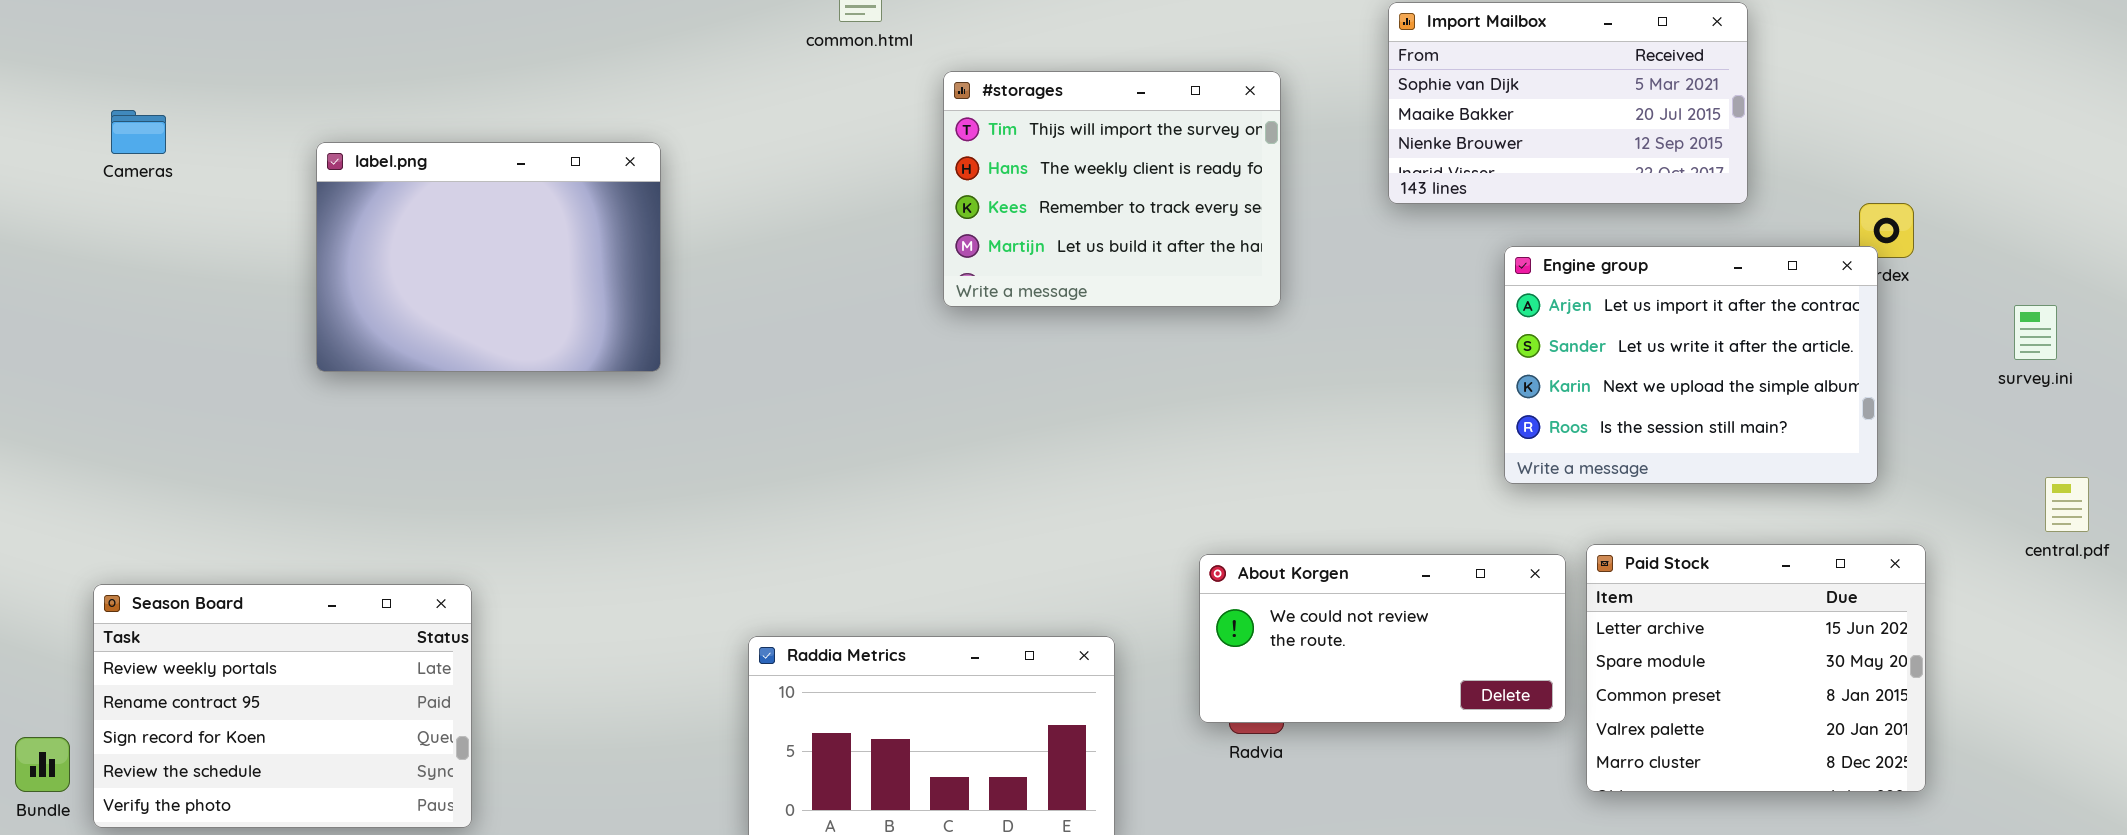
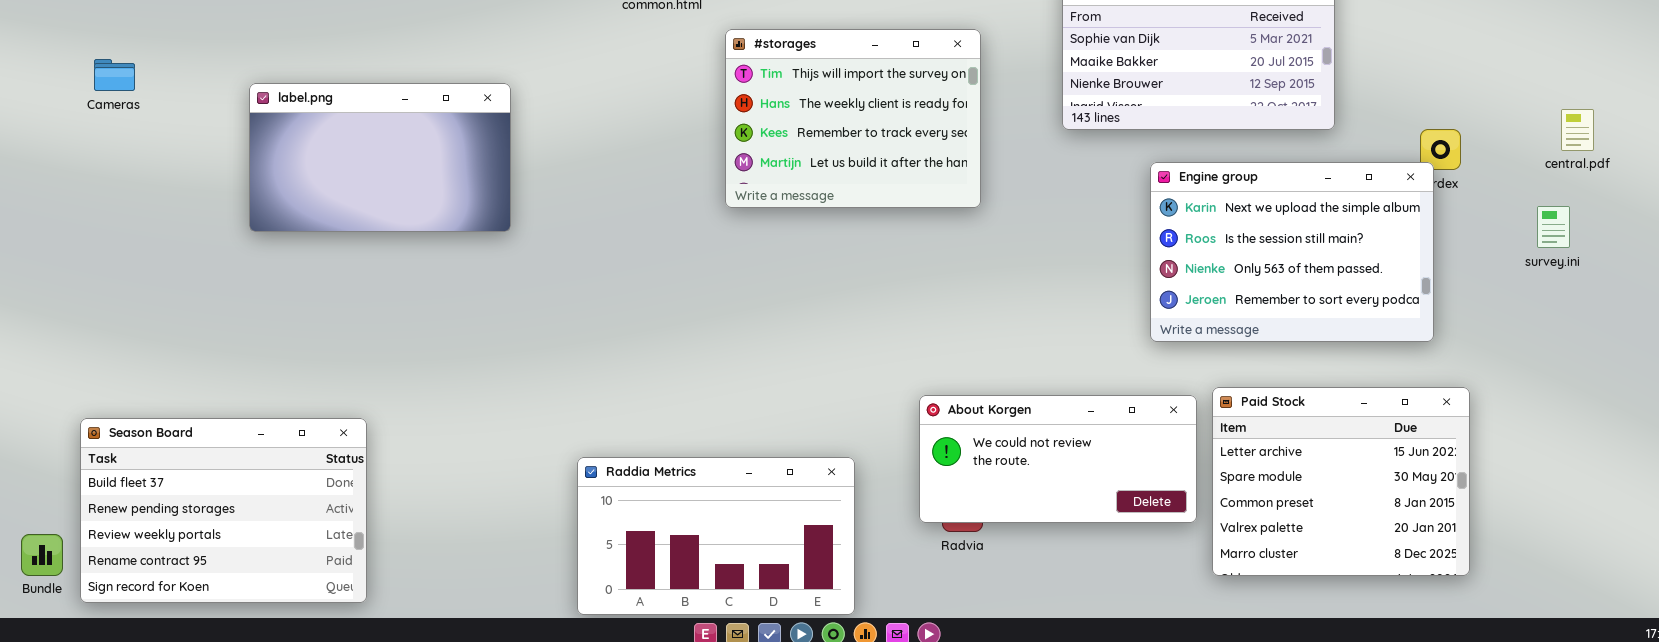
label.png: [316,142,661,372] -> [249,83,511,232], resized
Engine group: [1504,246,1878,484] -> [1150,162,1434,342], scrolled down 2 rows
central.pdf: [2045,477,2089,532] -> [1561,109,1594,151], moved
Season Board: [93,584,472,828] -> [80,418,367,603], scrolled up 2 rows

